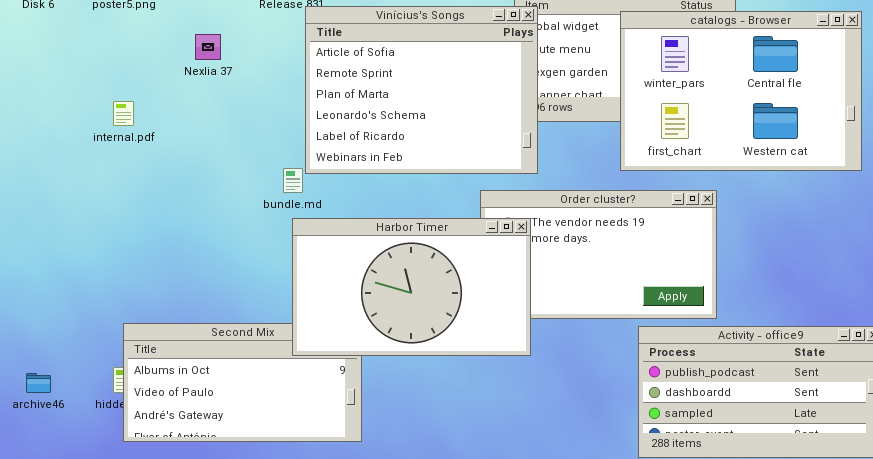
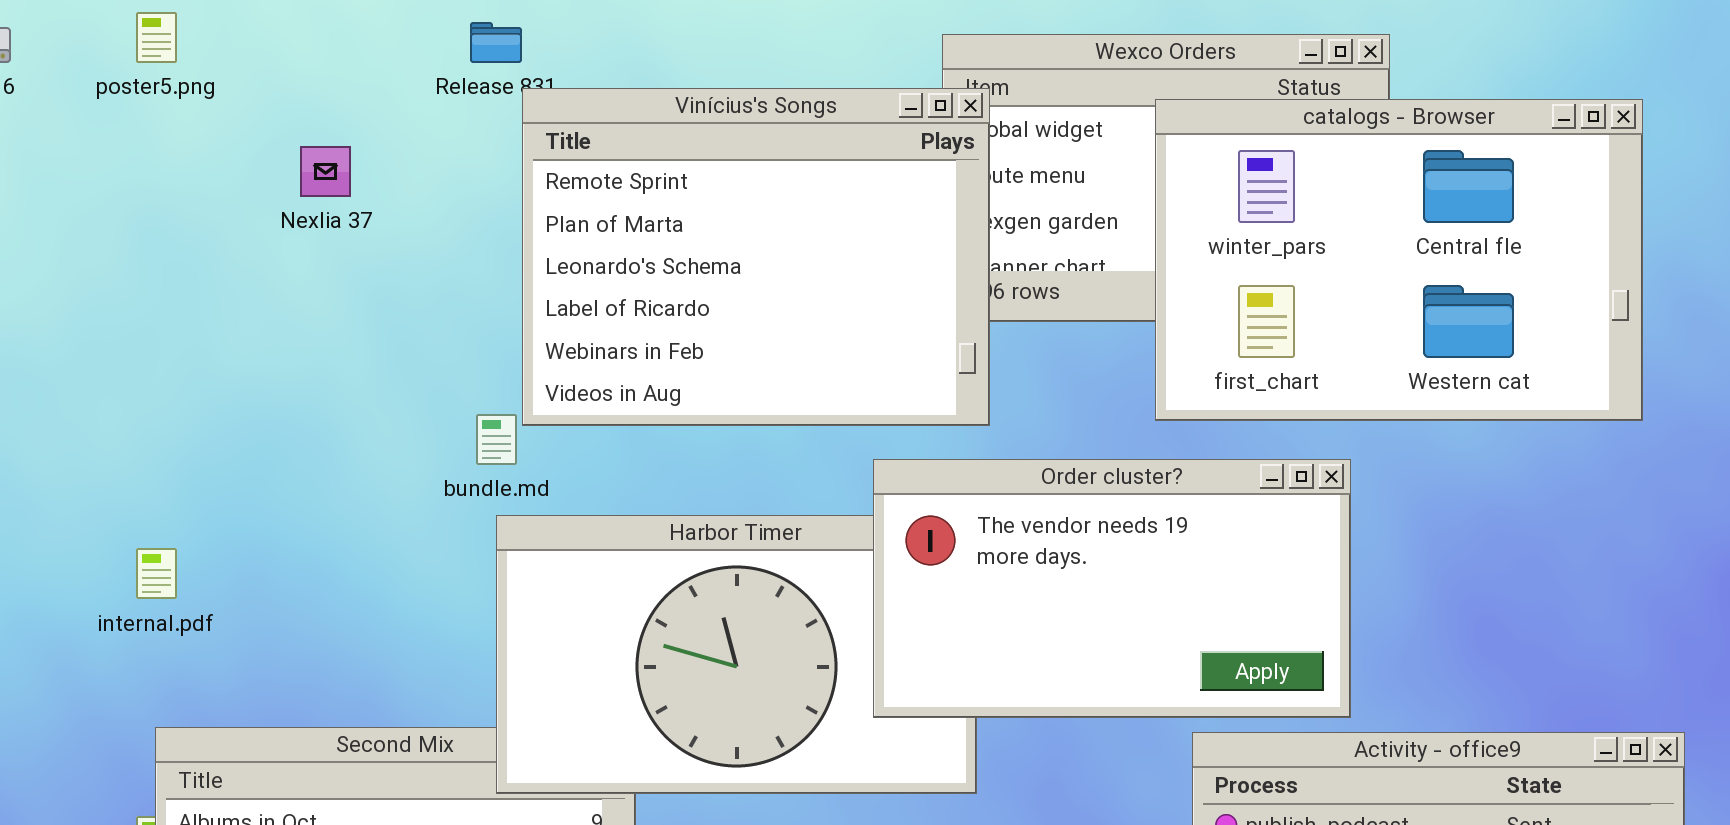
Vinícius's Songs: [305,6,538,174] -> [522,88,990,426], scrolled down 1 row
internal.pdf: [113,101,134,126] -> [136,548,177,599], moved
Order cluster?: [480,190,717,319] -> [873,459,1351,718], raised

